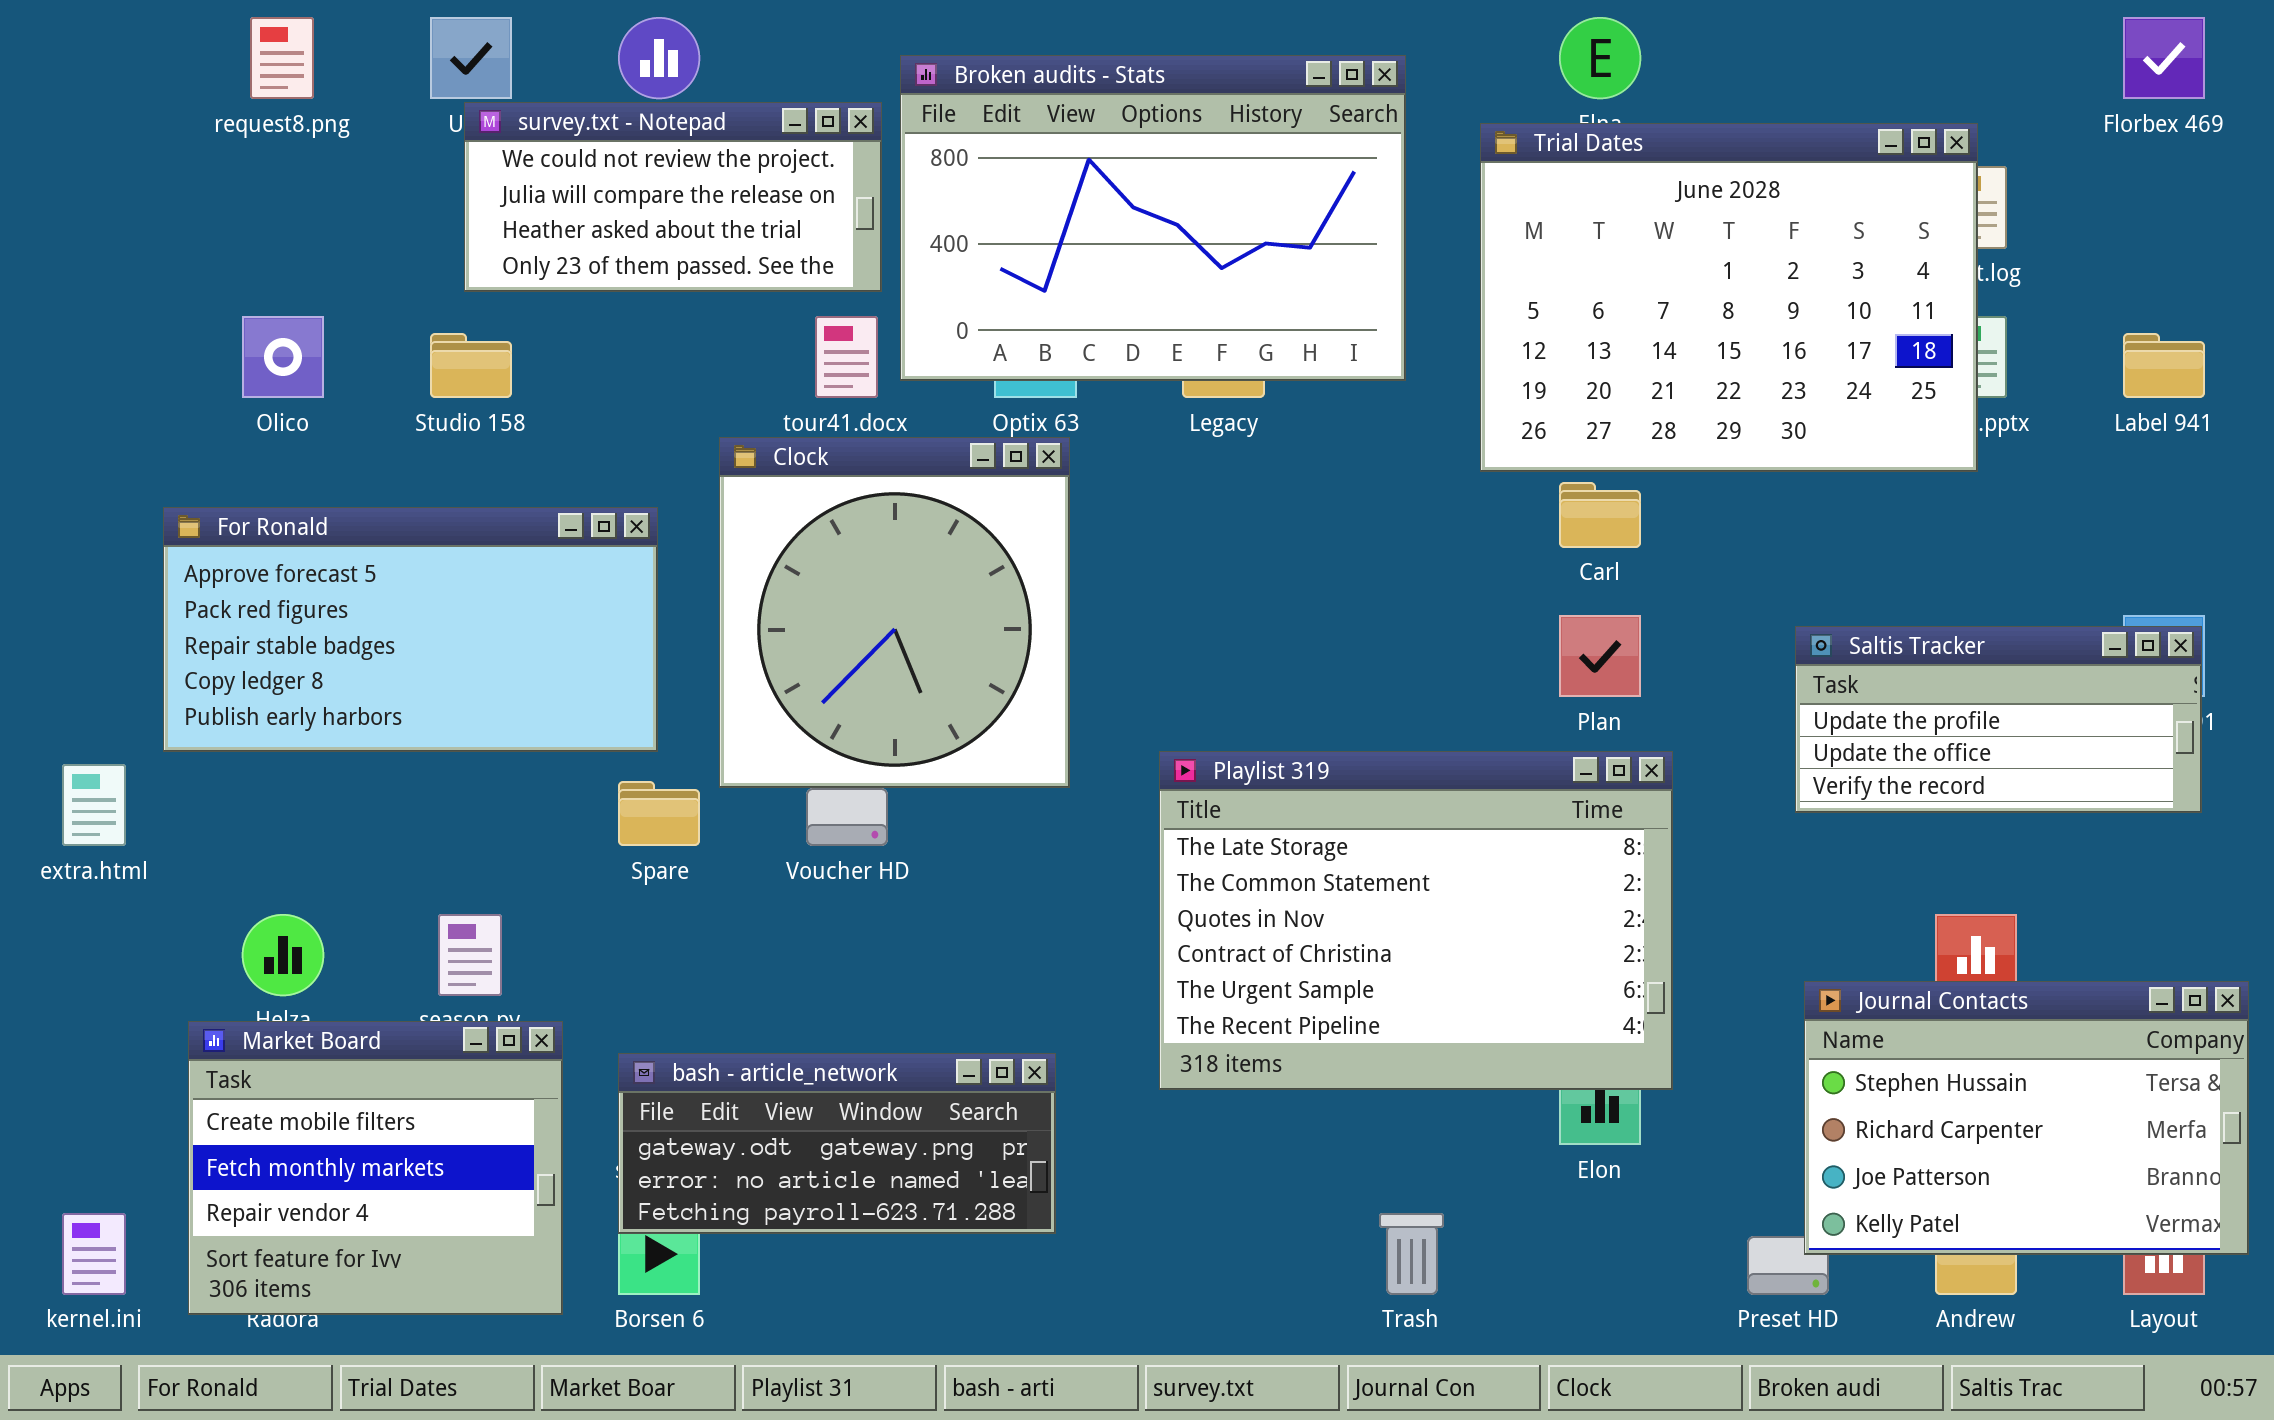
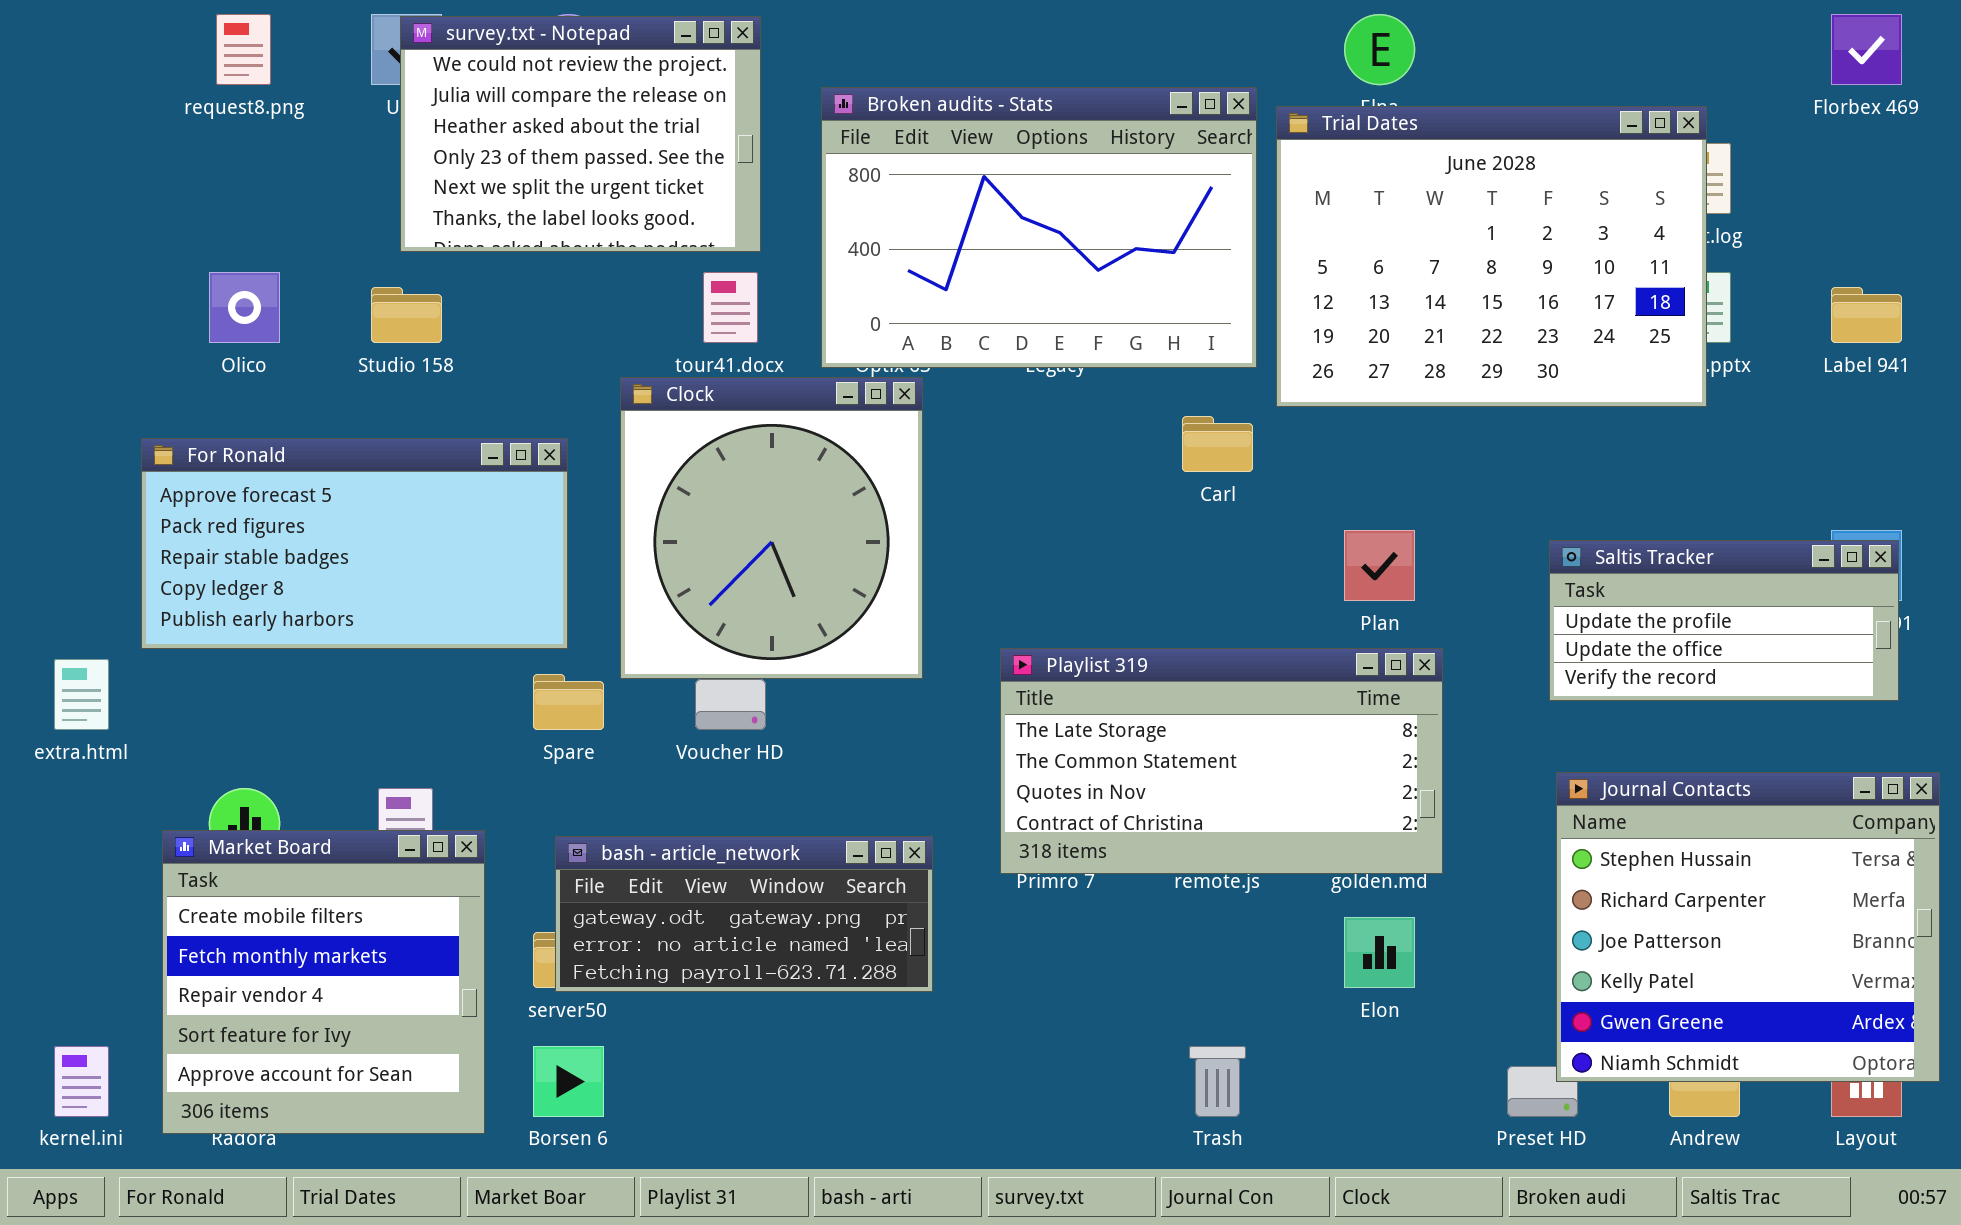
Broken audits - Stats: [900,55,1406,381] -> [821,87,1257,368], moved
survey.txt - Notepad: [464,102,882,292] -> [400,16,761,252], resized
Carl: [1559,482,1641,548] -> [1182,416,1253,472], moved
Playlist 319: [1159,751,1673,1090] -> [1000,648,1443,874], resized
Journal Contacts: [1804,981,2249,1255] -> [1556,772,1940,1082], resized
Market Board: [188,1021,563,1315] -> [162,830,485,1134], resized
bash - article_network: [618,1053,1056,1234] -> [555,836,933,992], moved

